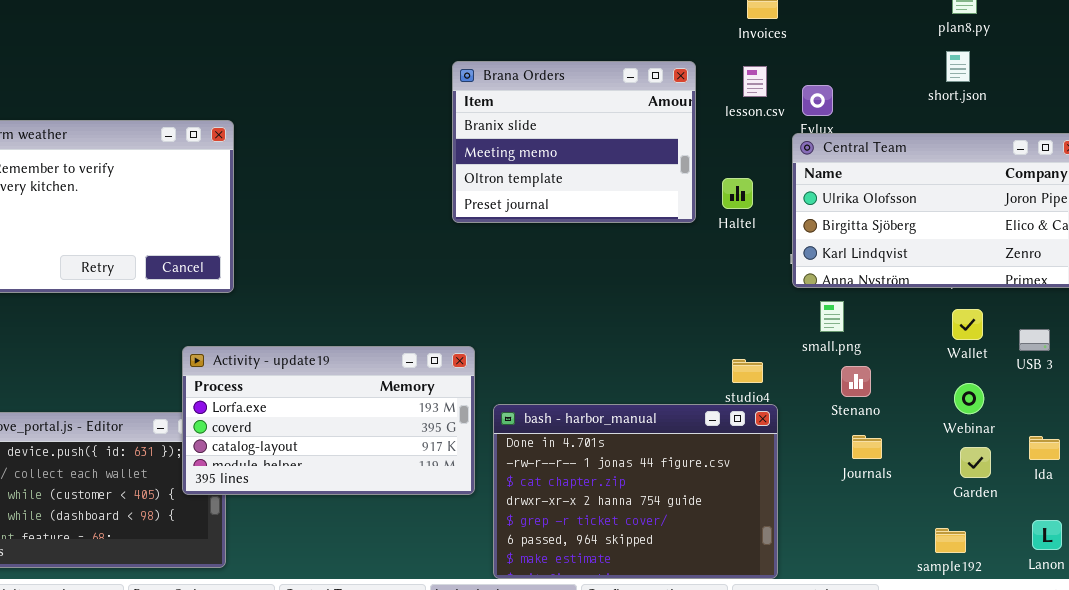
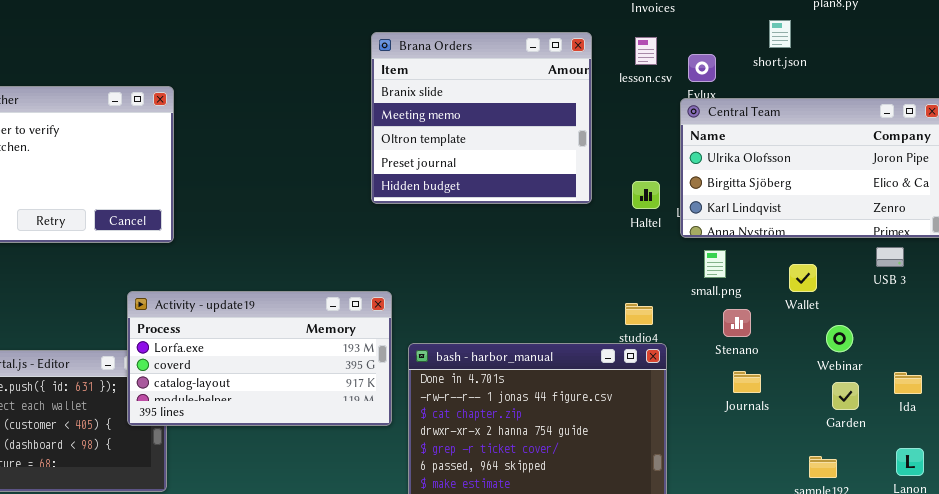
short.json: [946,51,970,82] -> [769,20,791,48], moved
Brana Orders: [452,61,696,223] -> [371,32,592,204], resized
Haltel: [722,178,753,209] -> [632,181,660,209], moved
Wallet: [952,309,983,340] -> [789,264,817,292], moved
USB 3: [1019,329,1050,351] -> [876,247,904,267], moved

